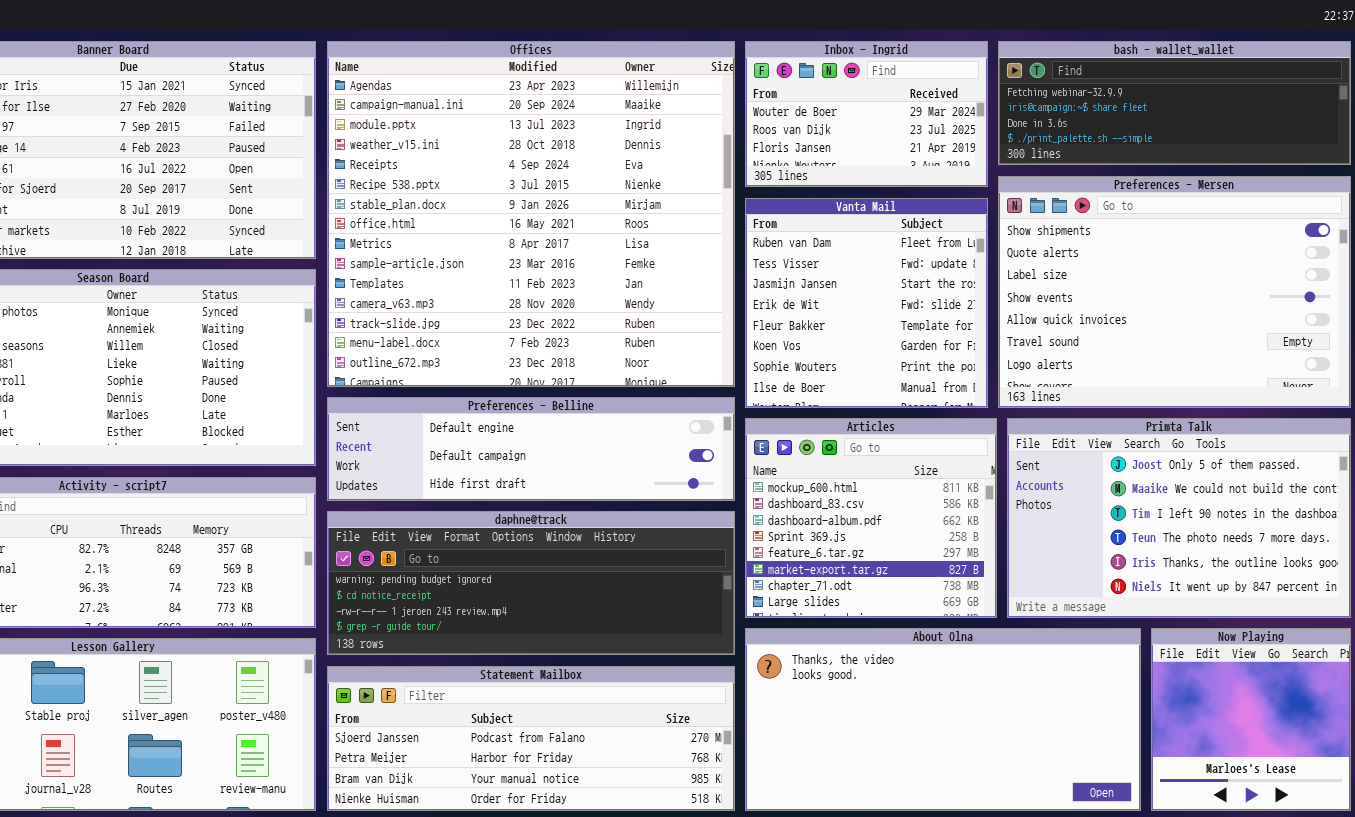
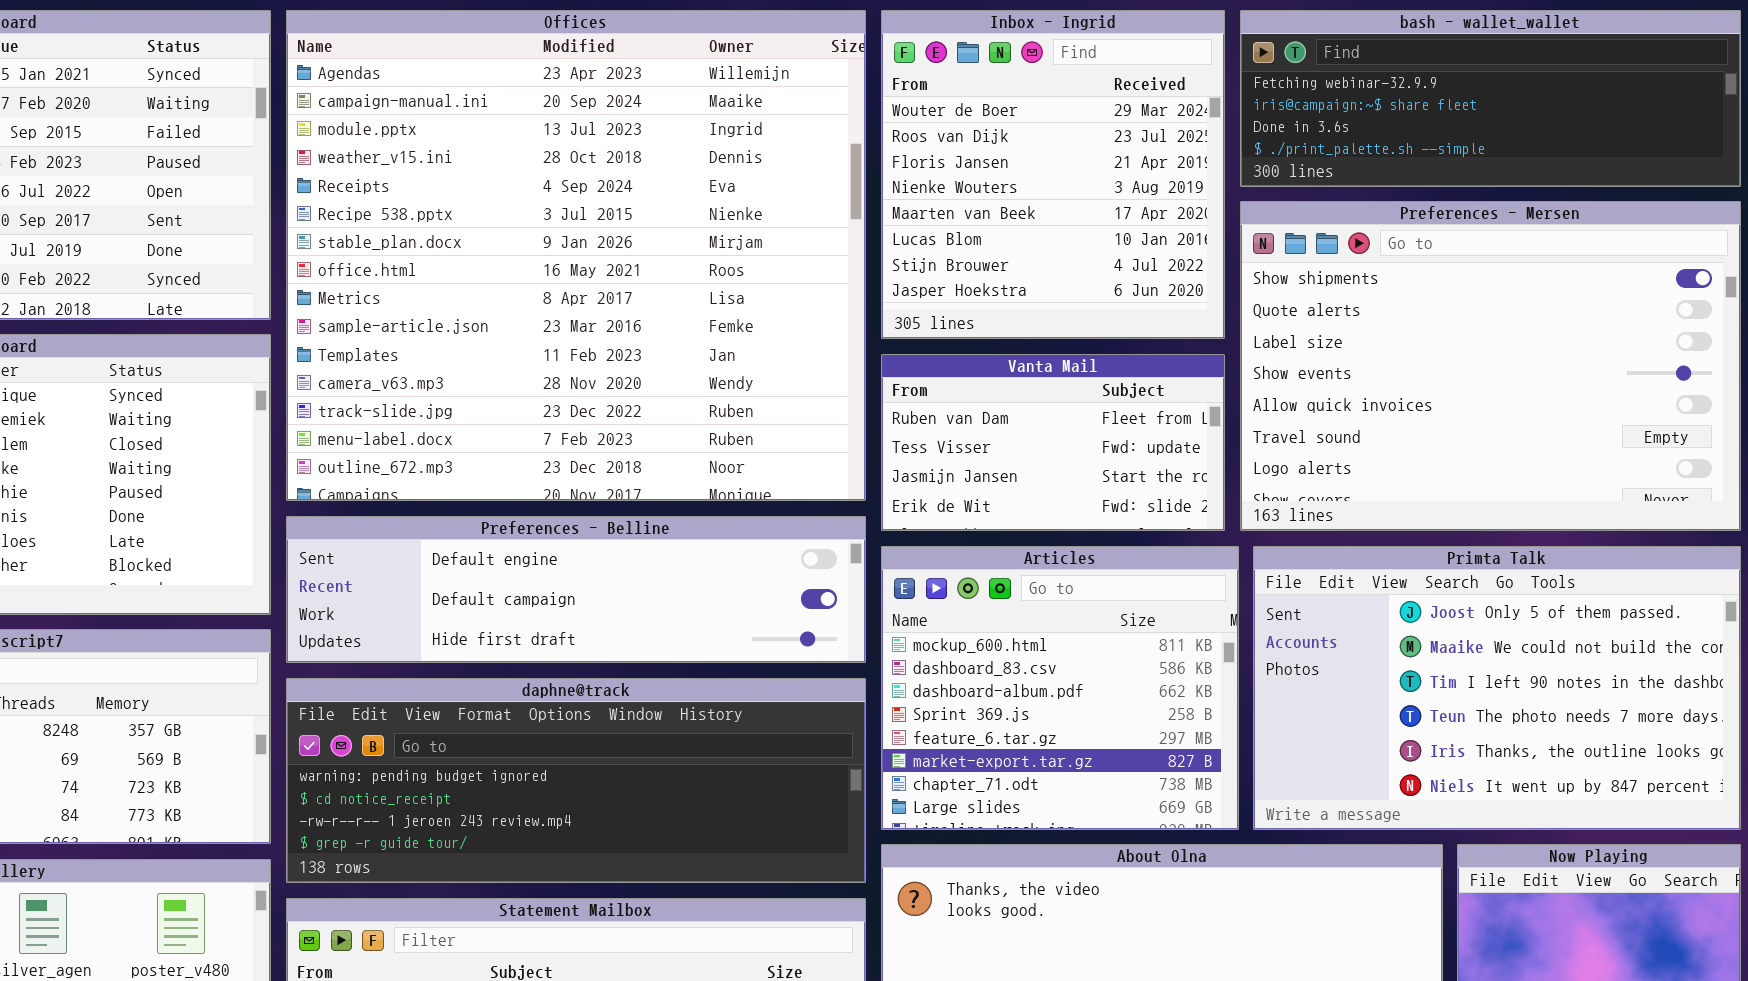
Inbox - Ingrid: [745,41,988,187] -> [881,10,1225,339], resized
Vanta Mail: [745,198,988,408] -> [881,354,1225,531], resized

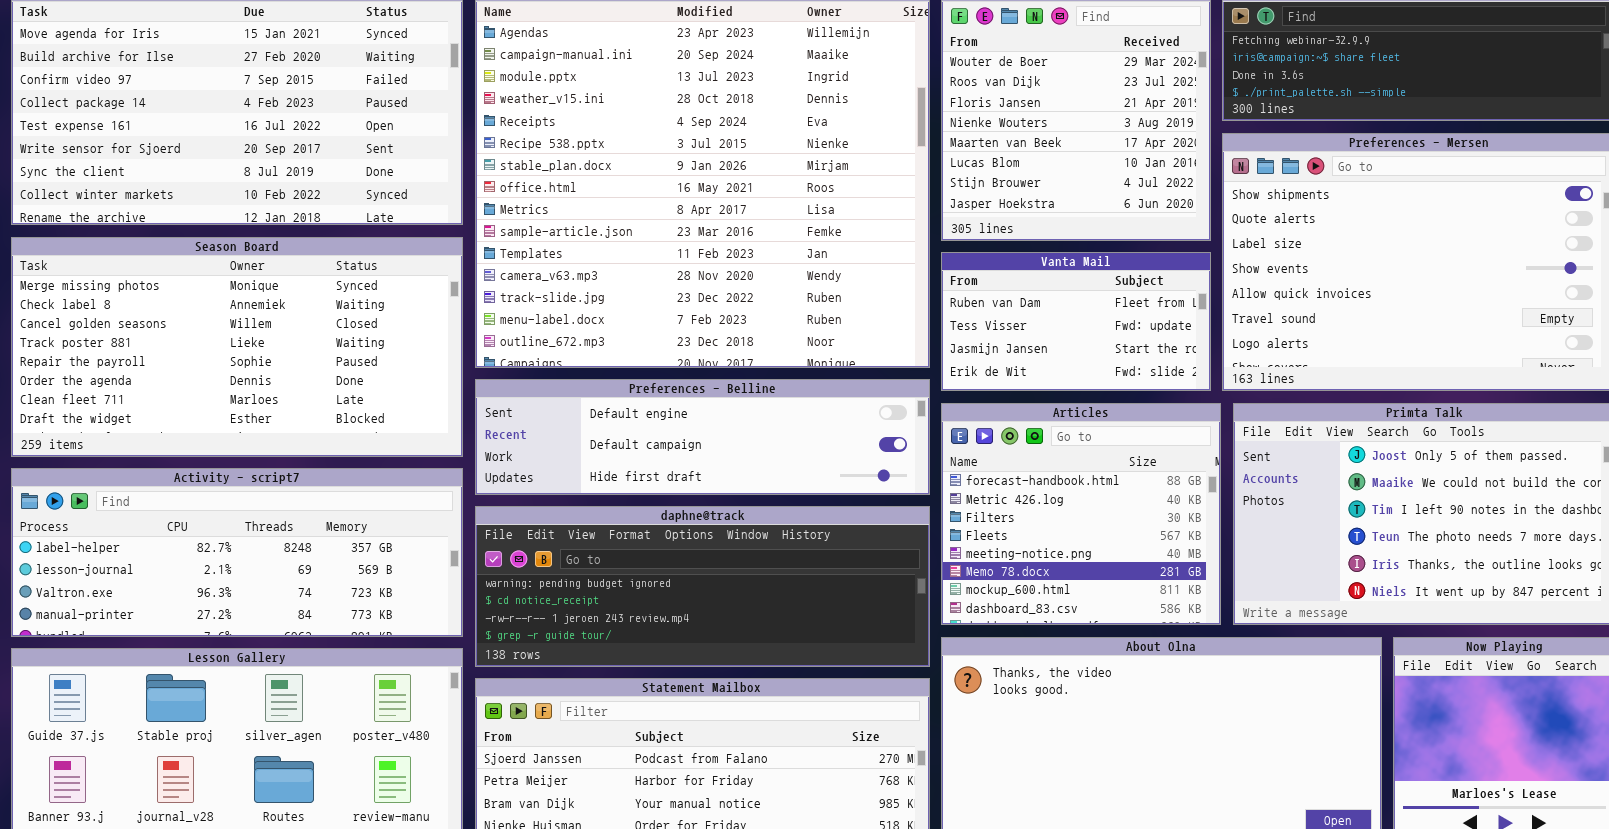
Articles: [881,546,1239,830] -> [941,403,1221,625], scrolled up 6 rows

